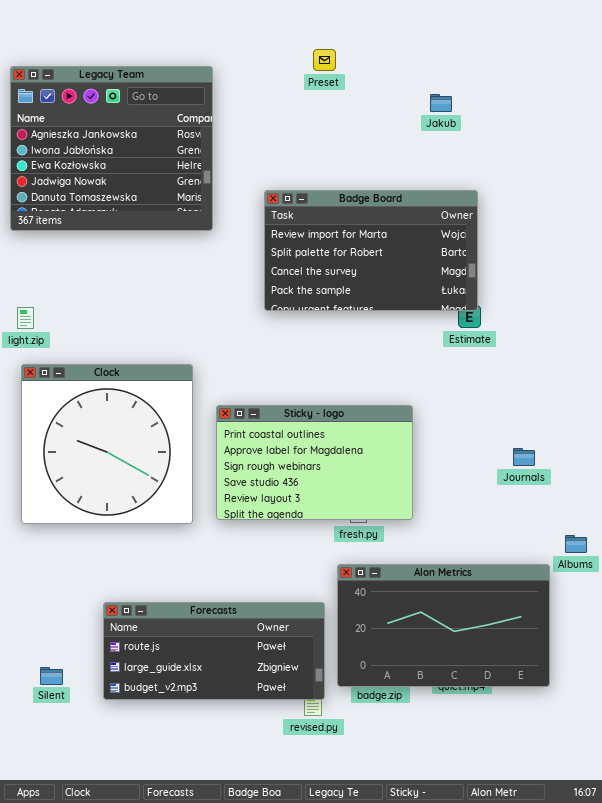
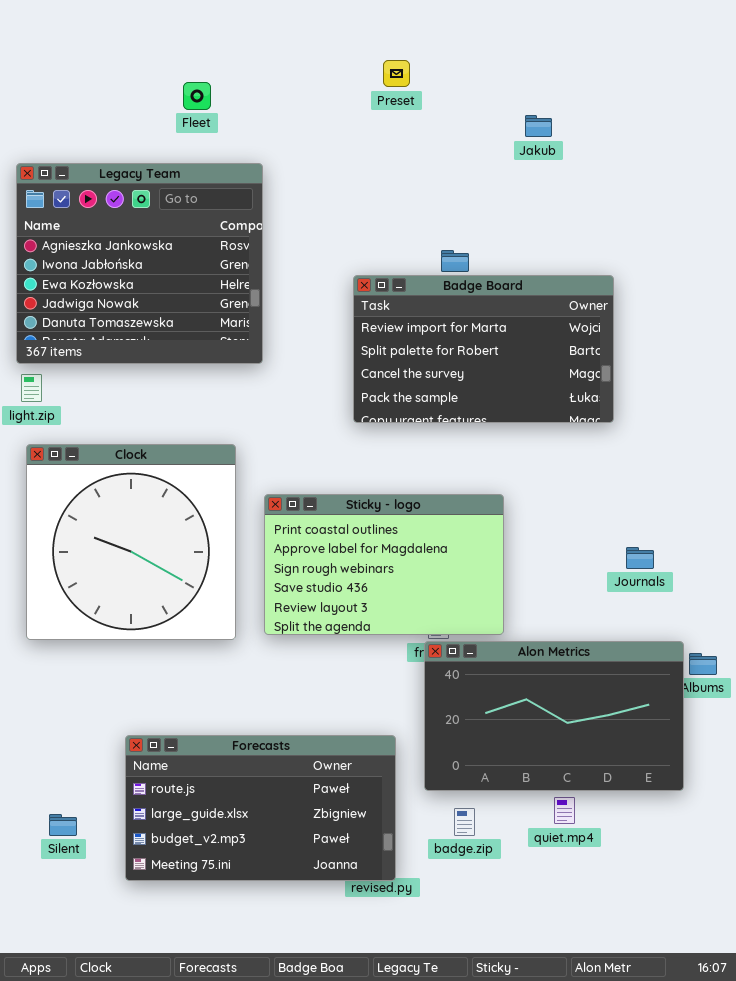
Legacy Team: [10,66,213,231] -> [16,163,263,364], moved
Badge Board: [264,190,478,311] -> [353,275,614,423], moved
Alon Metrics: [337,564,550,687] -> [424,641,684,791], moved
Forecasts: [103,602,325,700] -> [125,735,396,881], resized

